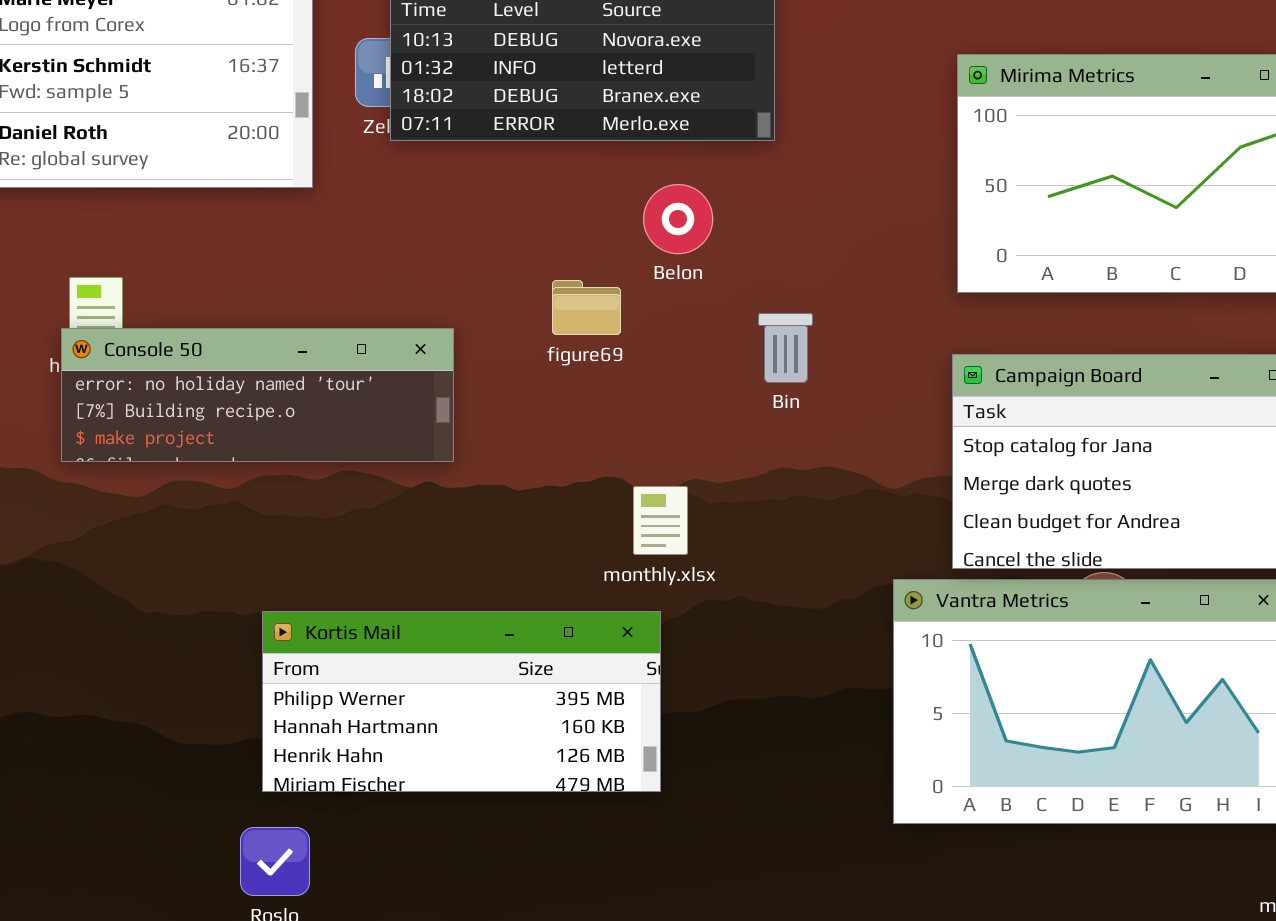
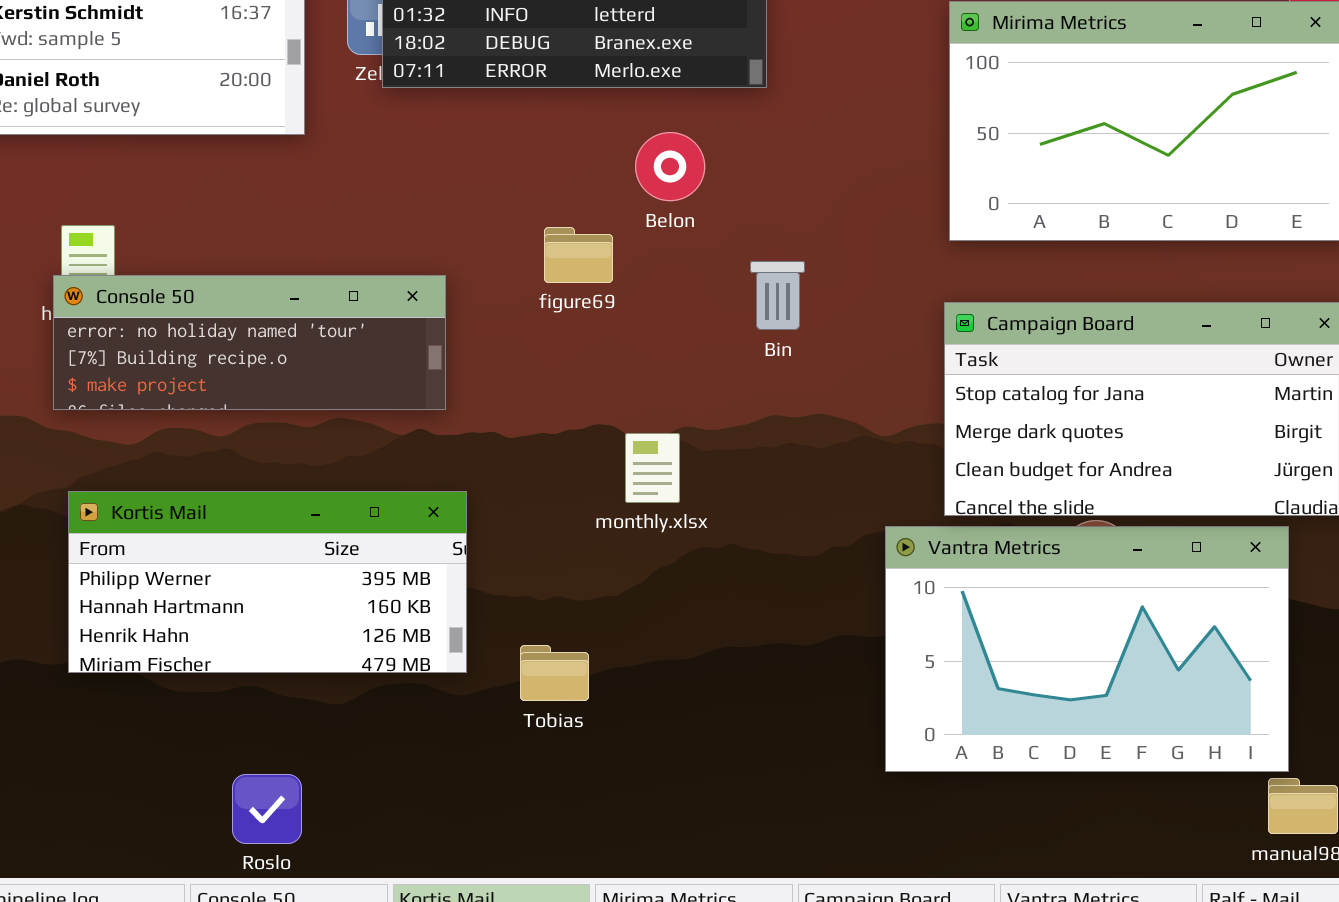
Kortis Mail: [262,611,661,792] -> [68,491,467,673], moved

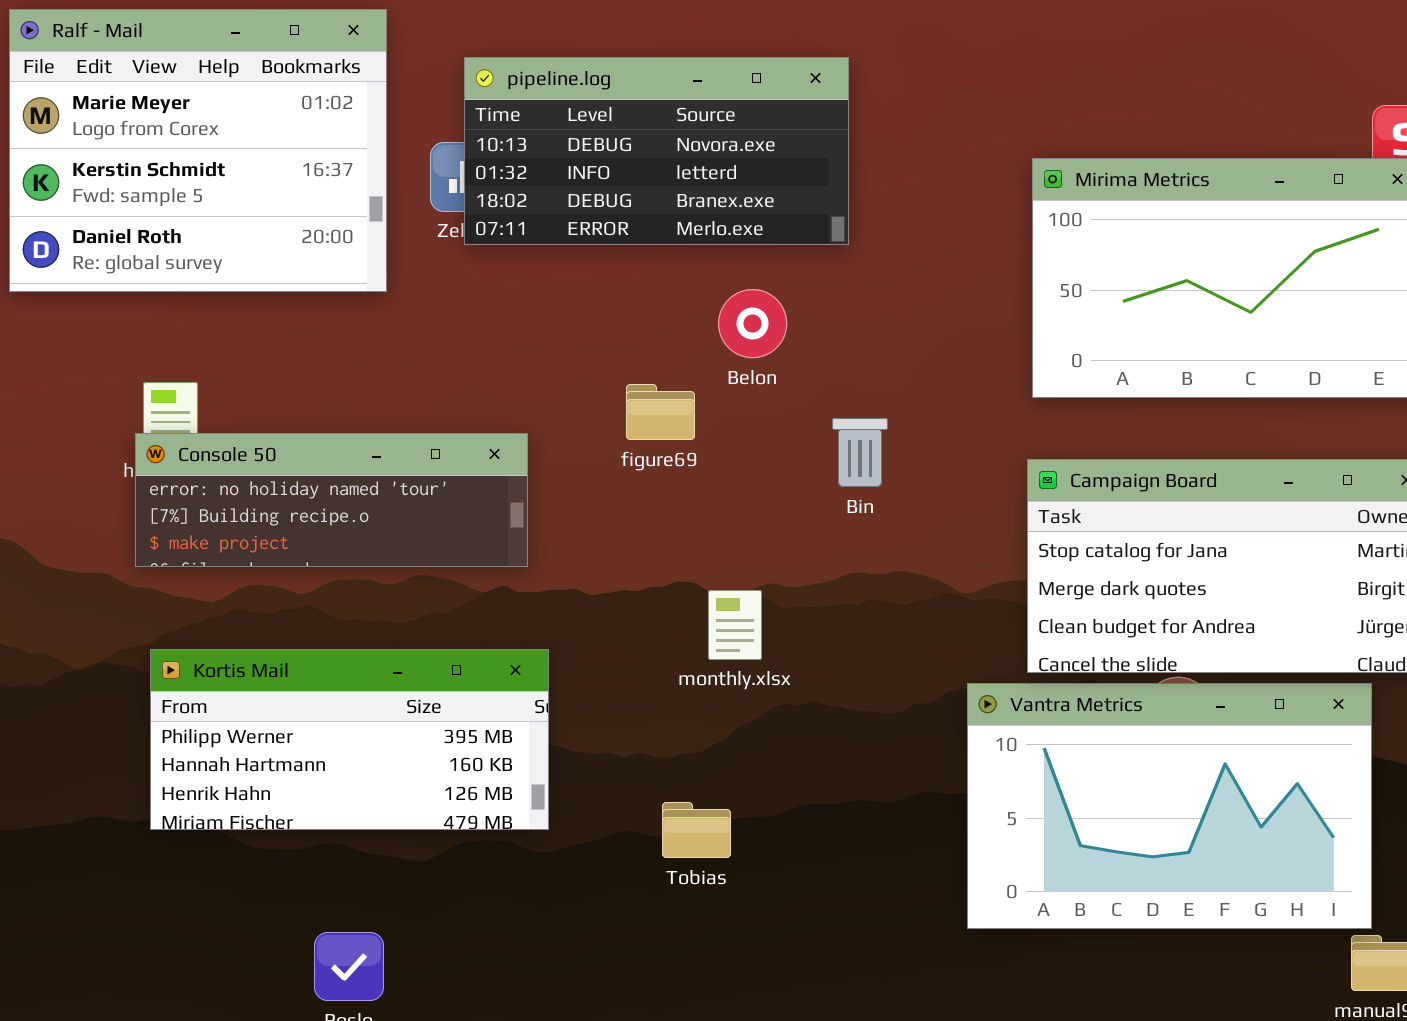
Tobias: [520,645,589,701] -> [662,802,731,858], moved

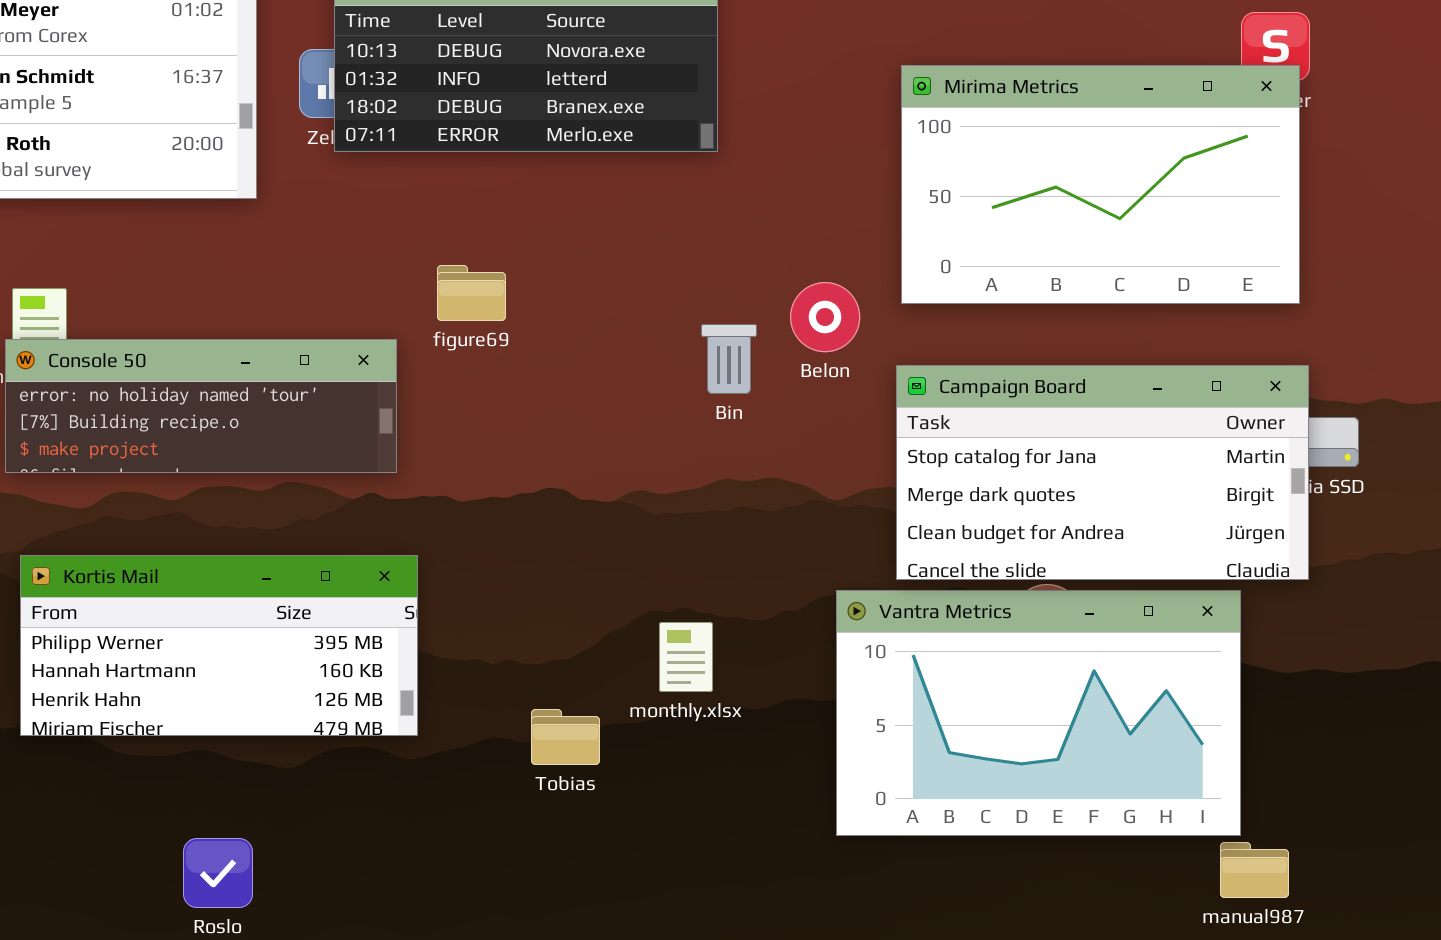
Belon: [718,289,787,358] -> [790,282,860,352], moved
figure69: [626,384,695,440] -> [437,265,506,321], moved
monthly.xlsx: [708,590,762,660] -> [659,622,713,692], moved

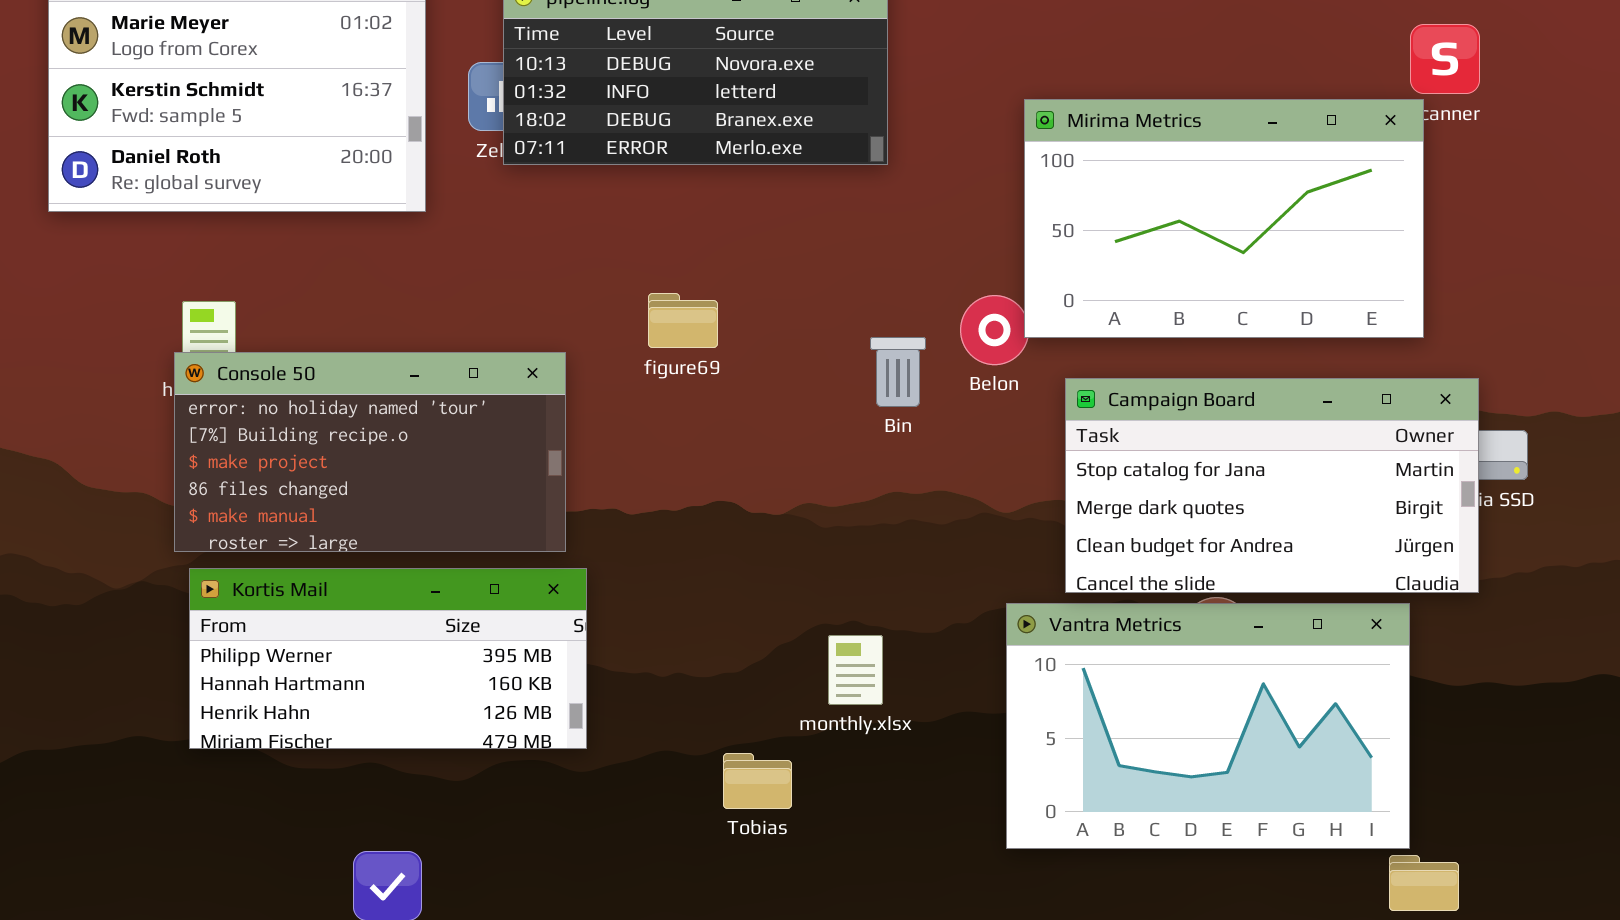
Mirima Metrics: [901,65,1300,304] -> [1024,99,1424,338], moved
figure69: [437,265,506,321] -> [648,293,718,348], moved
Console 50: [5,339,397,473] -> [174,352,566,552], resized
Tobias: [531,709,600,765] -> [723,753,792,809], moved

